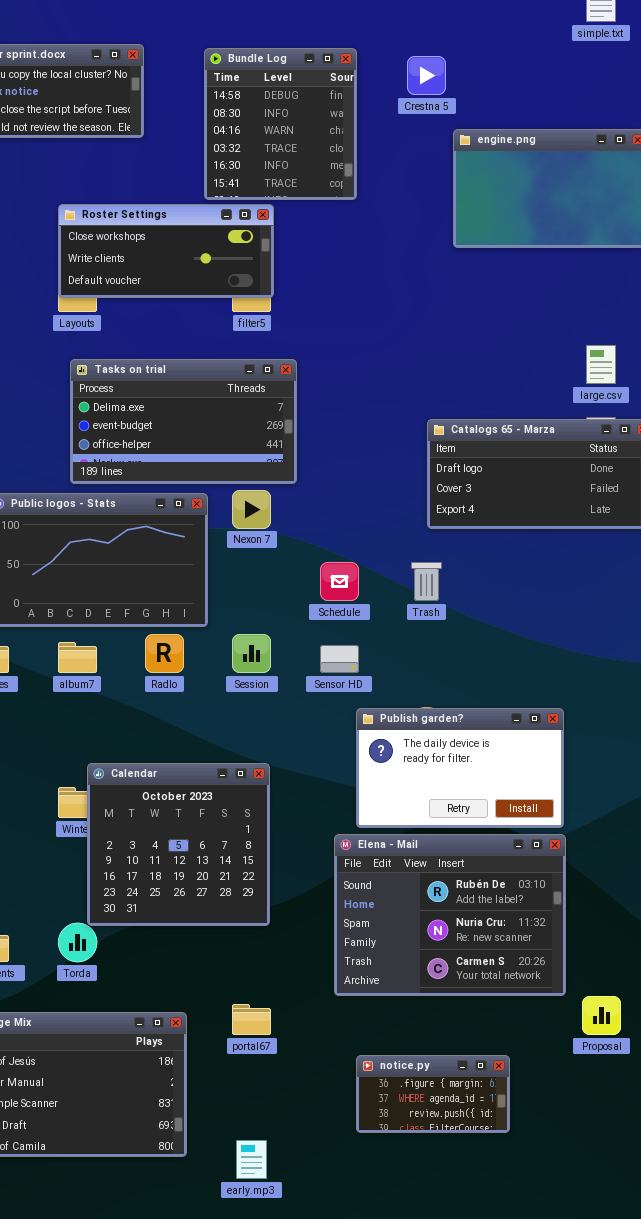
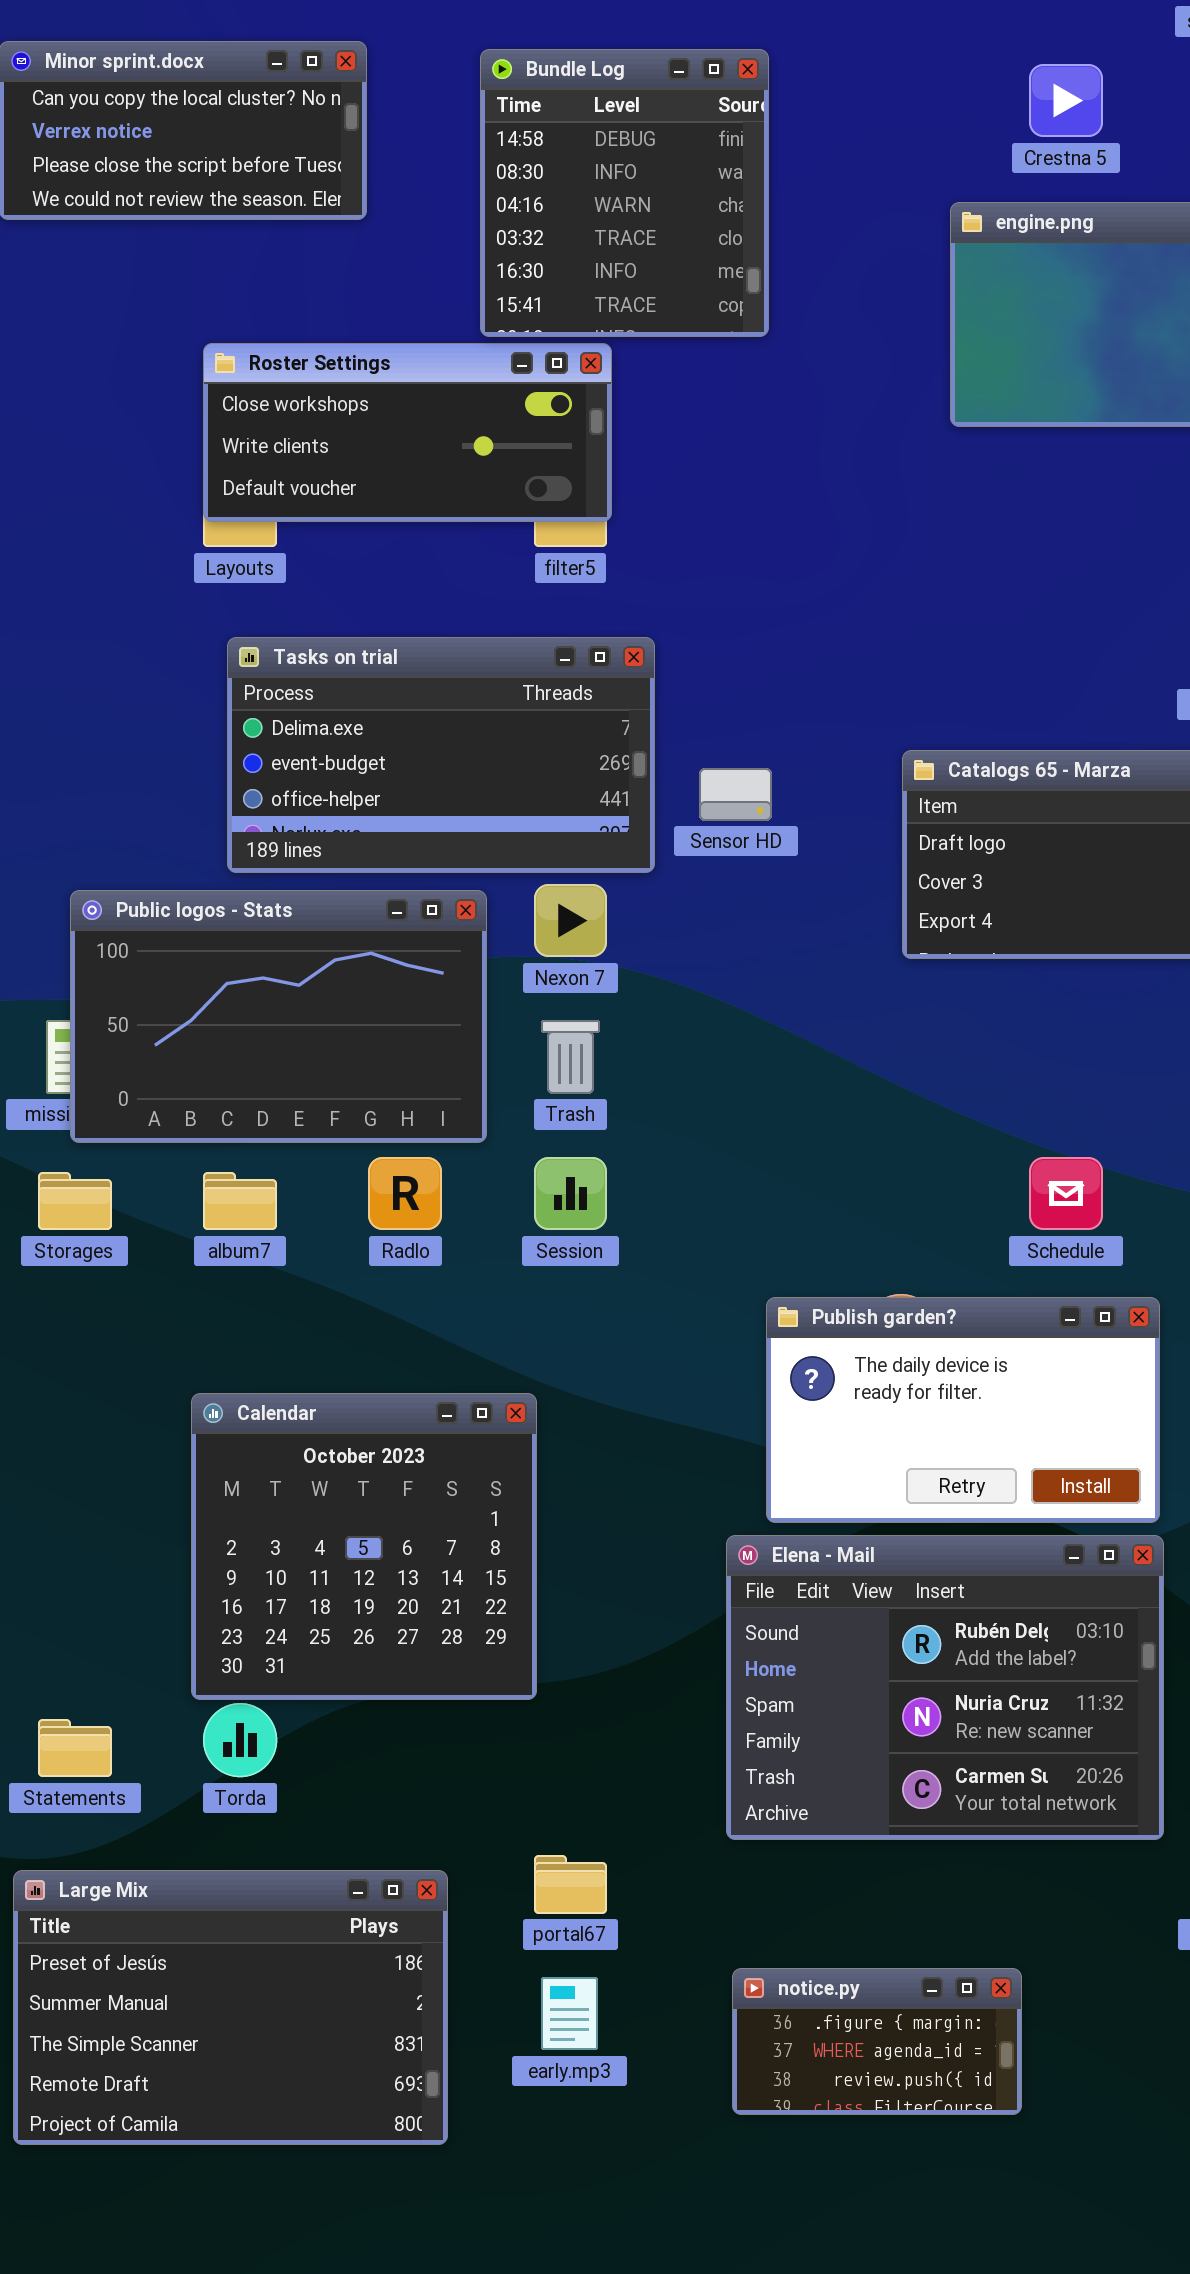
Crestna 5: [407,56,446,95] -> [1029,64,1103,137], moved
Schedule: [320,562,359,601] -> [1029,1157,1103,1230], moved
Trash: [411,562,442,601] -> [541,1020,600,1094], moved
Sensor HD: [320,645,359,673] -> [699,768,772,821], moved
Calendar: [87,763,270,926] -> [191,1393,537,1700], moved
notice.py: [356,1055,510,1133] -> [732,1968,1022,2115], moved
early.mp3: [236,1140,267,1179] -> [541,1977,598,2050], moved

